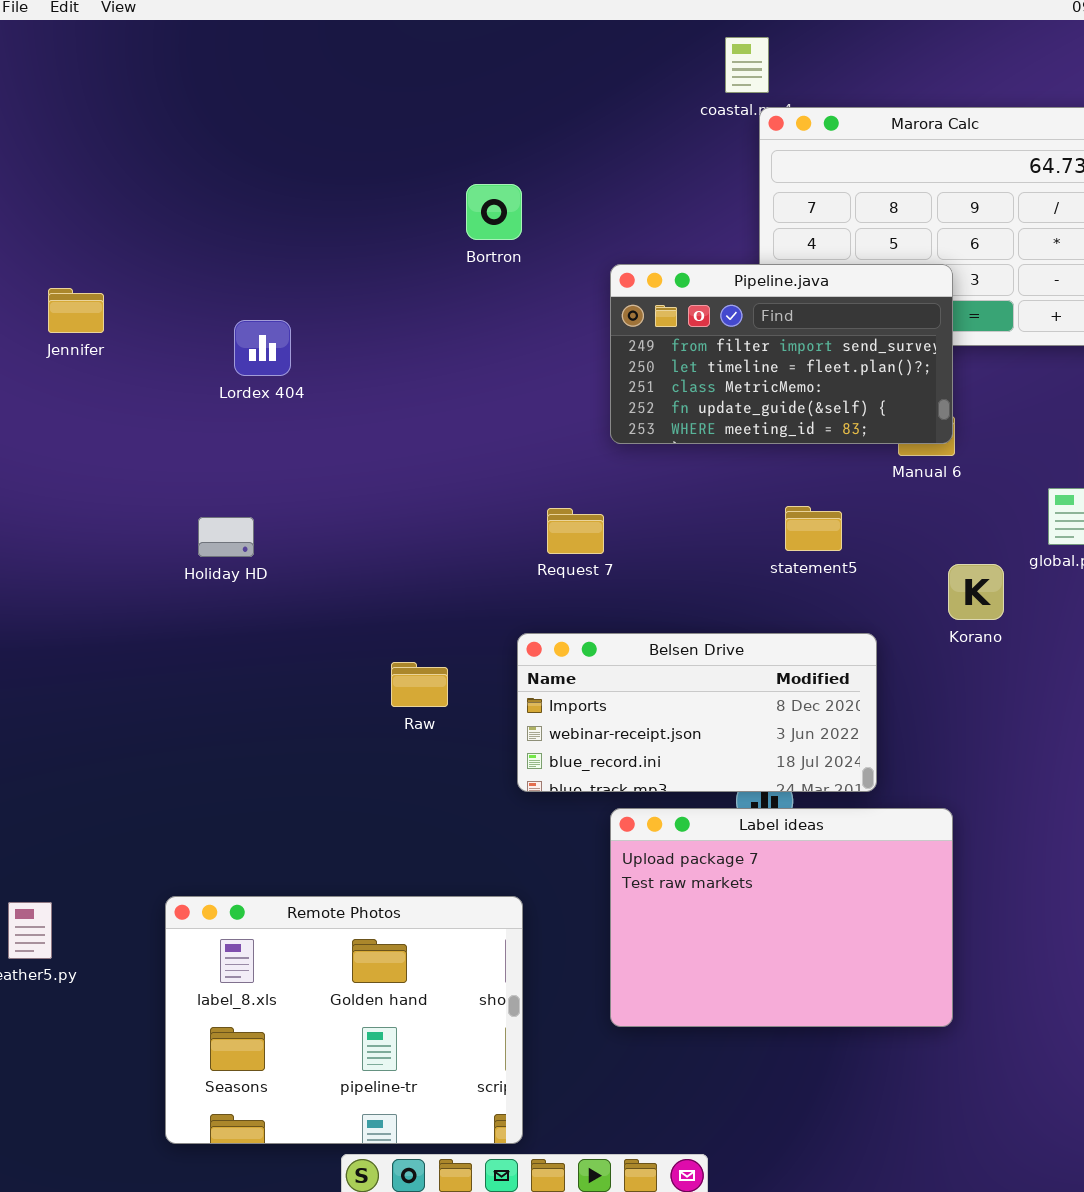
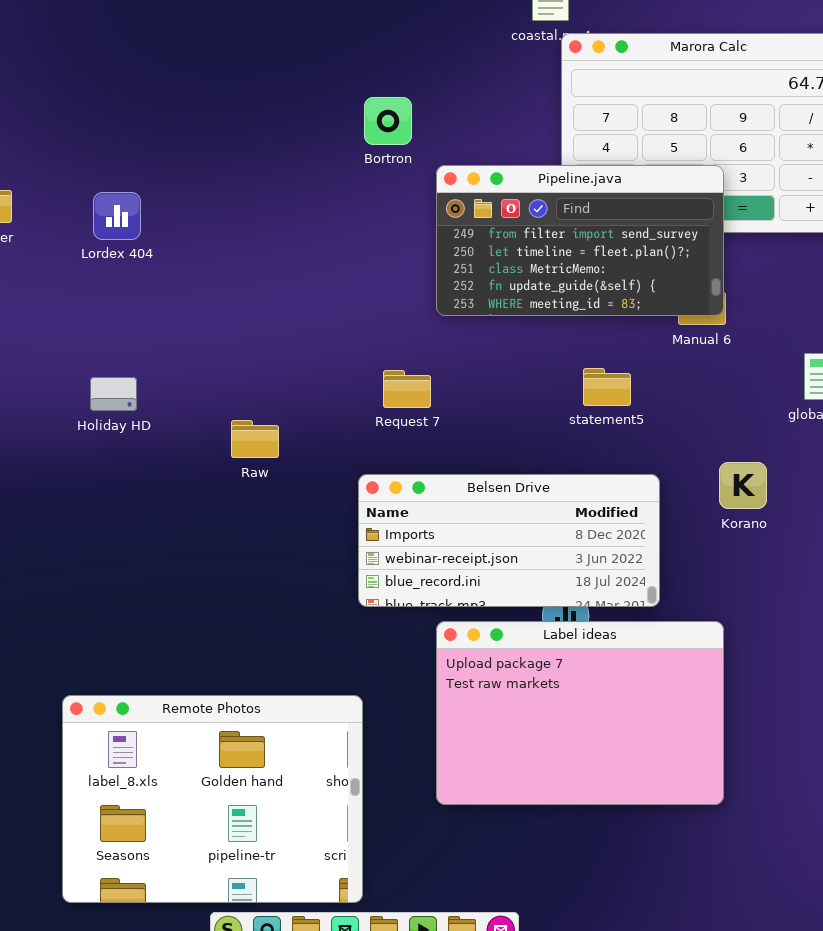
Bortron: [466,184,522,240] -> [364,97,412,145], moved
Lordex 404: [234,320,291,376] -> [93,192,141,240], moved
Korano: [948,564,1004,620] -> [719,462,767,509], moved
Raw: [391,662,448,707] -> [231,420,279,458], moved

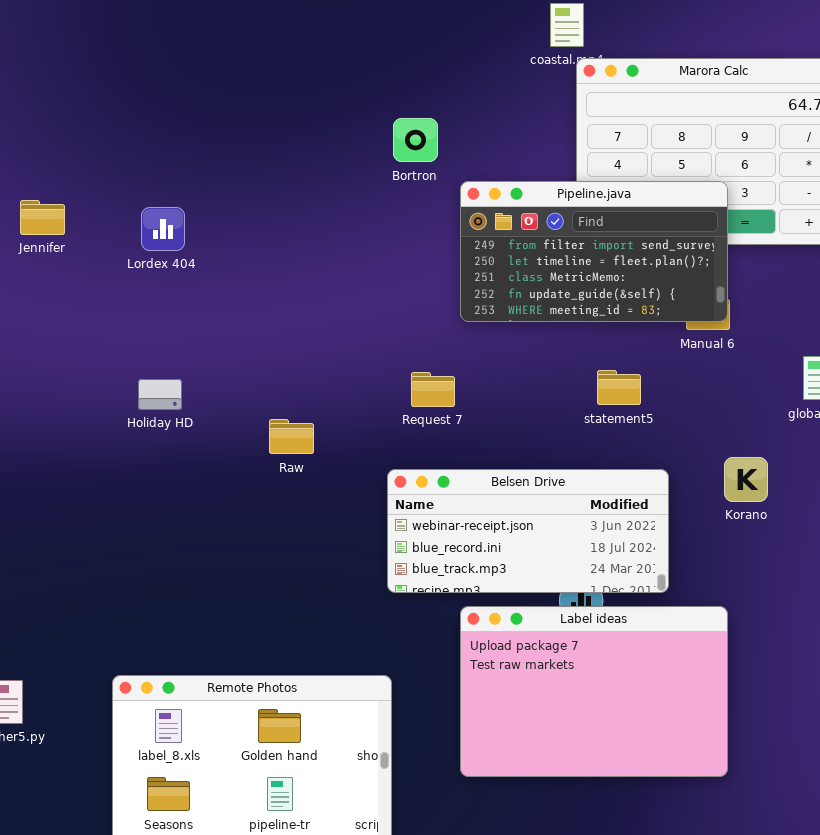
Belsen Drive: [358,474,660,607] -> [387,469,669,593], scrolled down 1 row

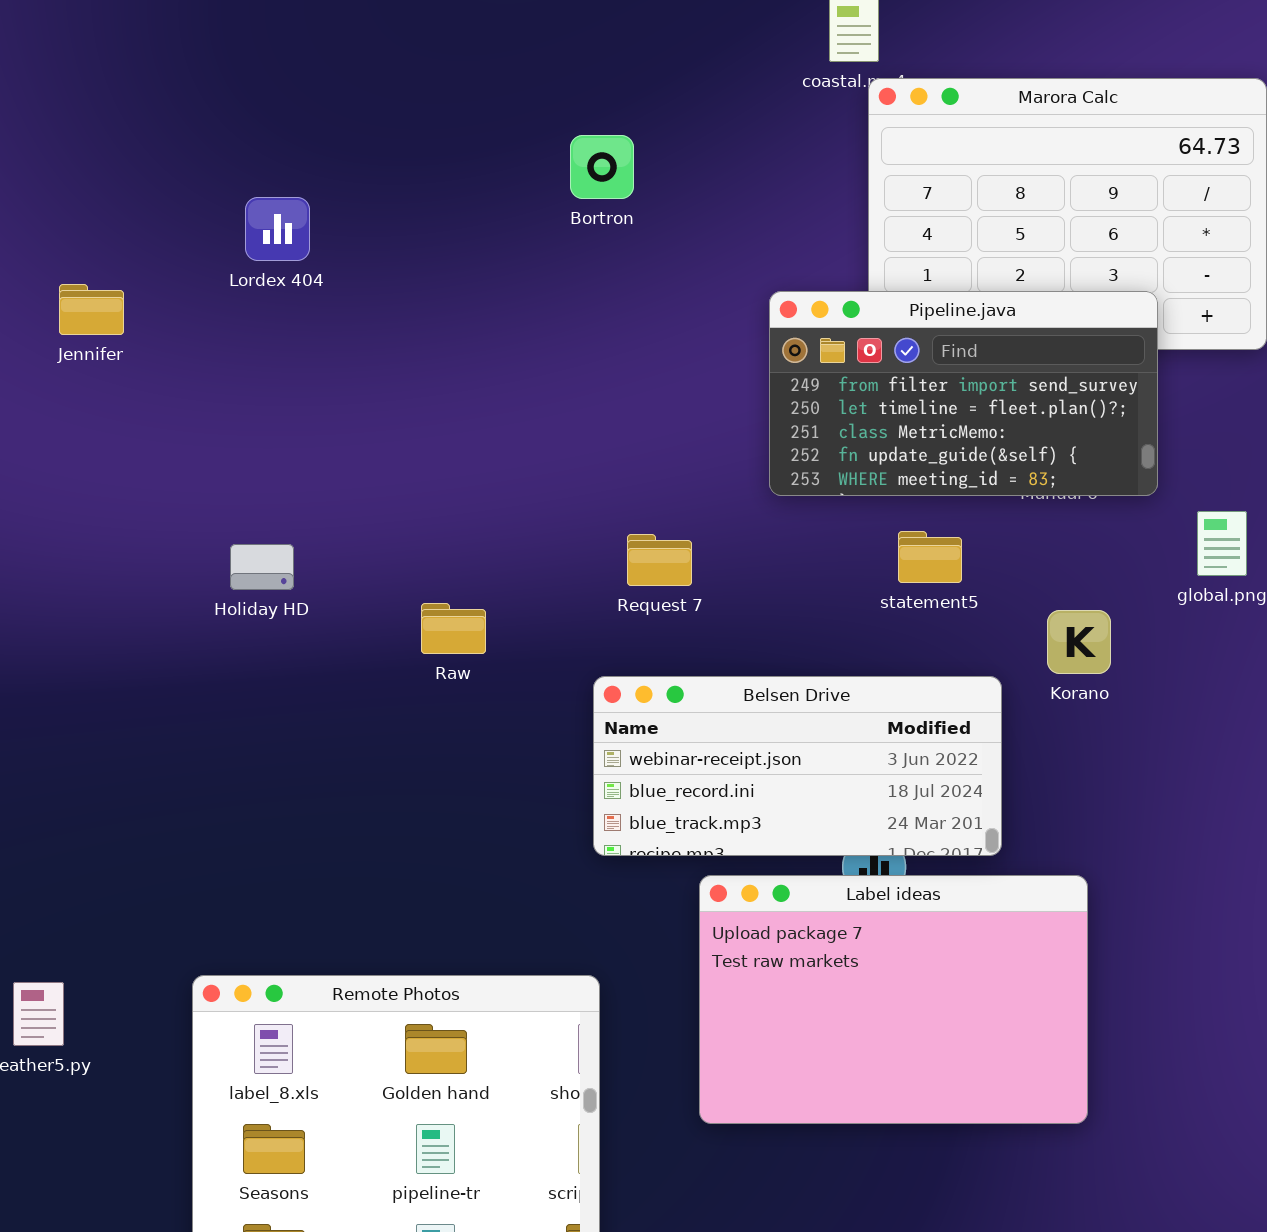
Bortron: [393,118,438,162] -> [570,135,634,199], moved
Pipeline.java: [460,181,728,322] -> [769,291,1158,496], moved
Lordex 404: [141,207,185,251] -> [245,197,310,261], moved
Korano: [724,457,768,502] -> [1047,610,1111,674], moved

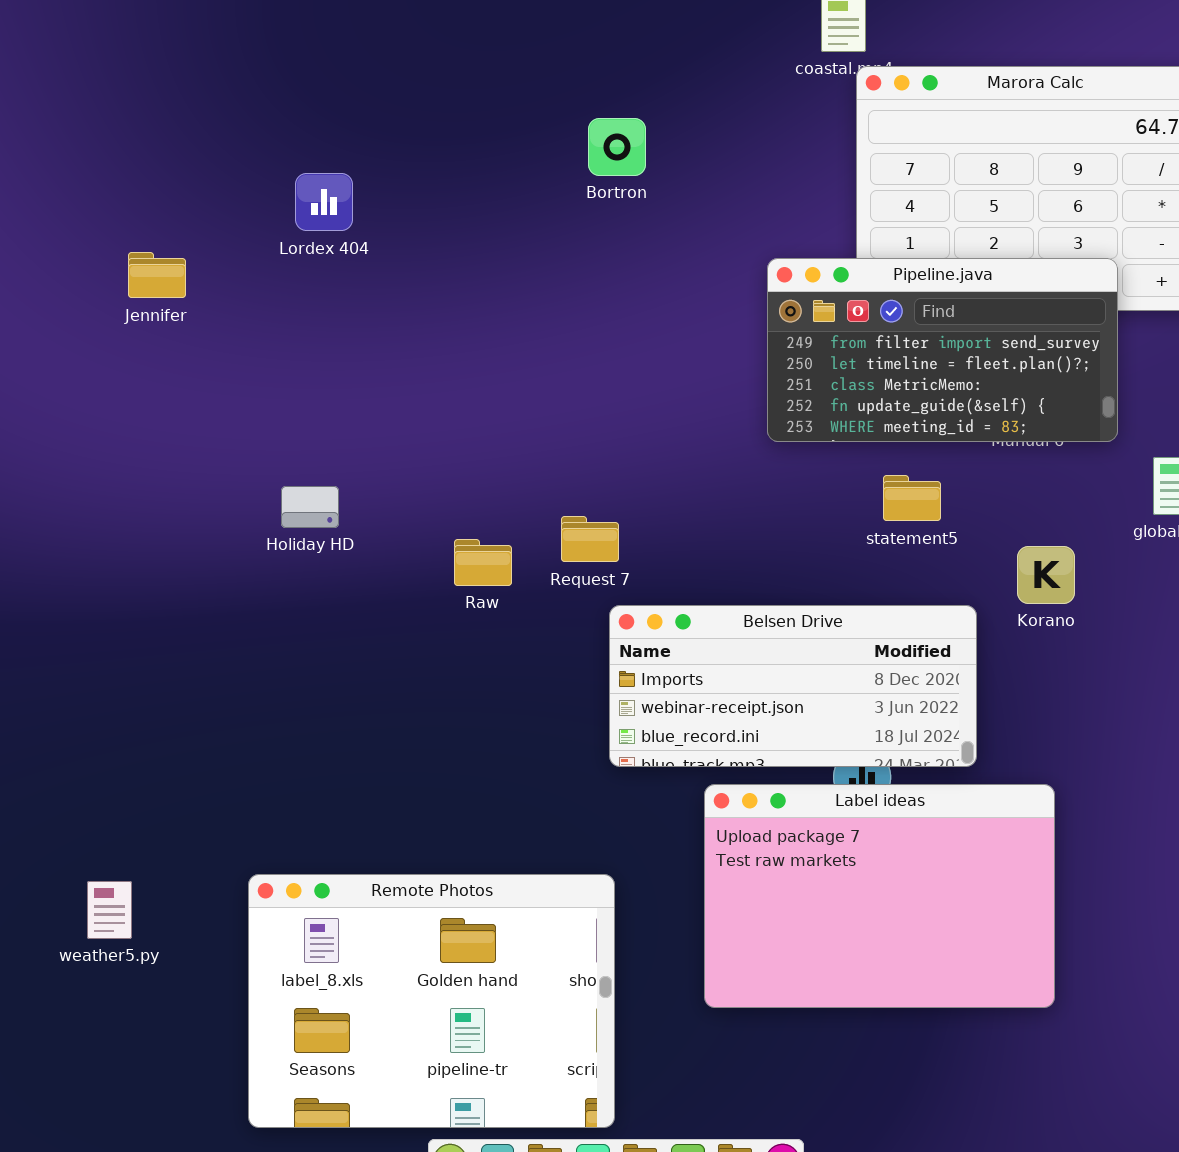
Request 7: [627,534,692,586] -> [561,516,619,562], moved
Belsen Drive: [593,676,1002,856] -> [609,605,977,767], scrolled up 1 row

